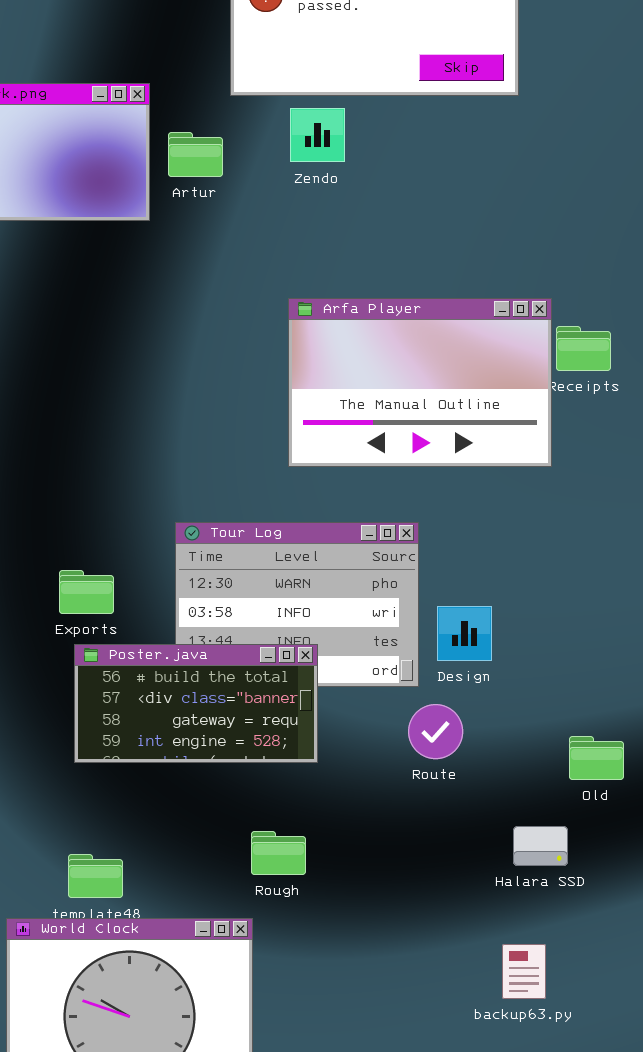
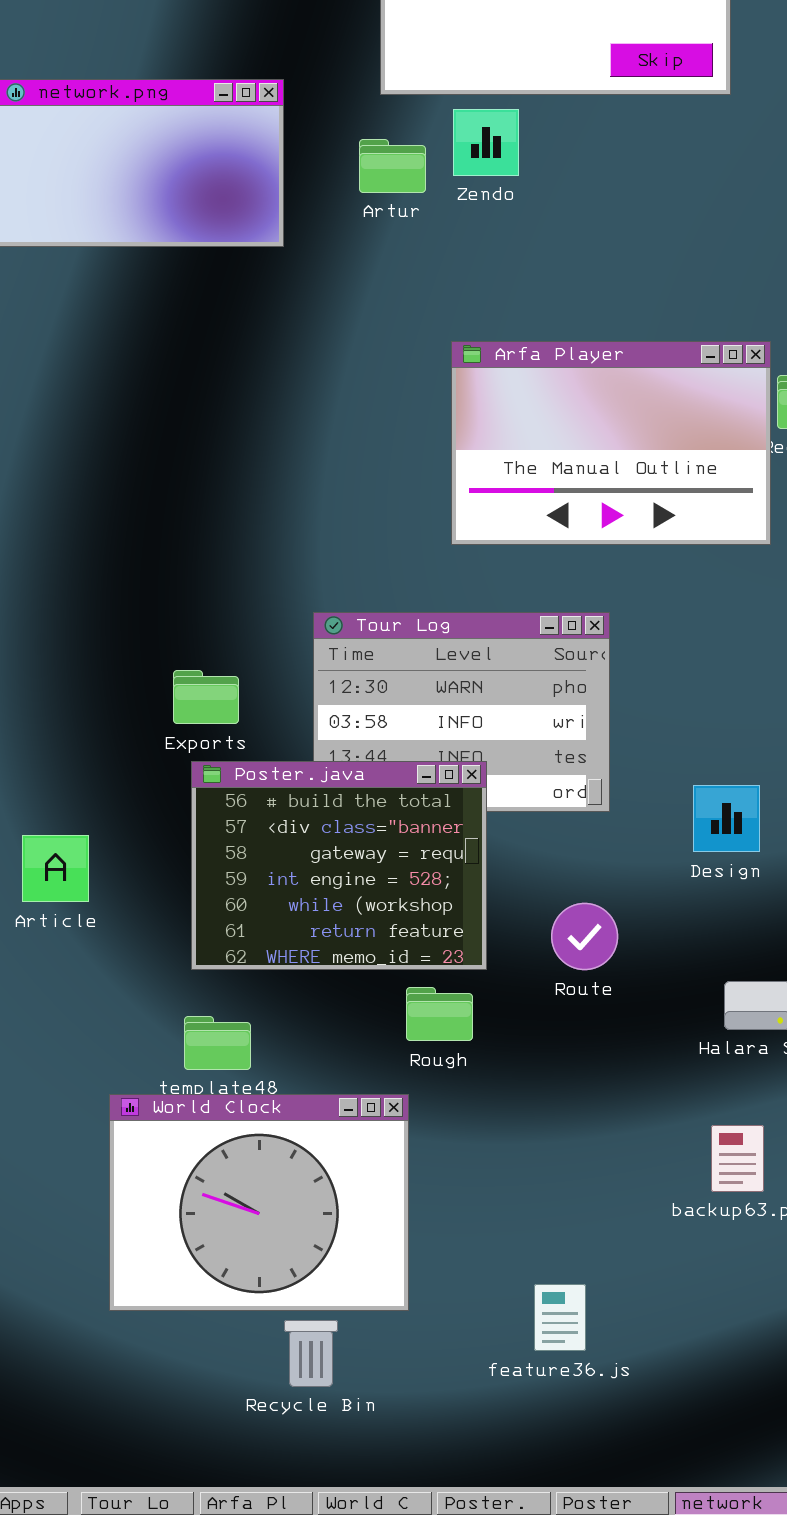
Artur: [168,132,223,177] -> [359,139,426,193], moved
Design: [437,606,492,661] -> [693,785,760,852], moved
Poster.java: [74,644,318,763] -> [191,761,487,970], resized
Route: [408,704,463,759] -> [551,903,618,970], moved

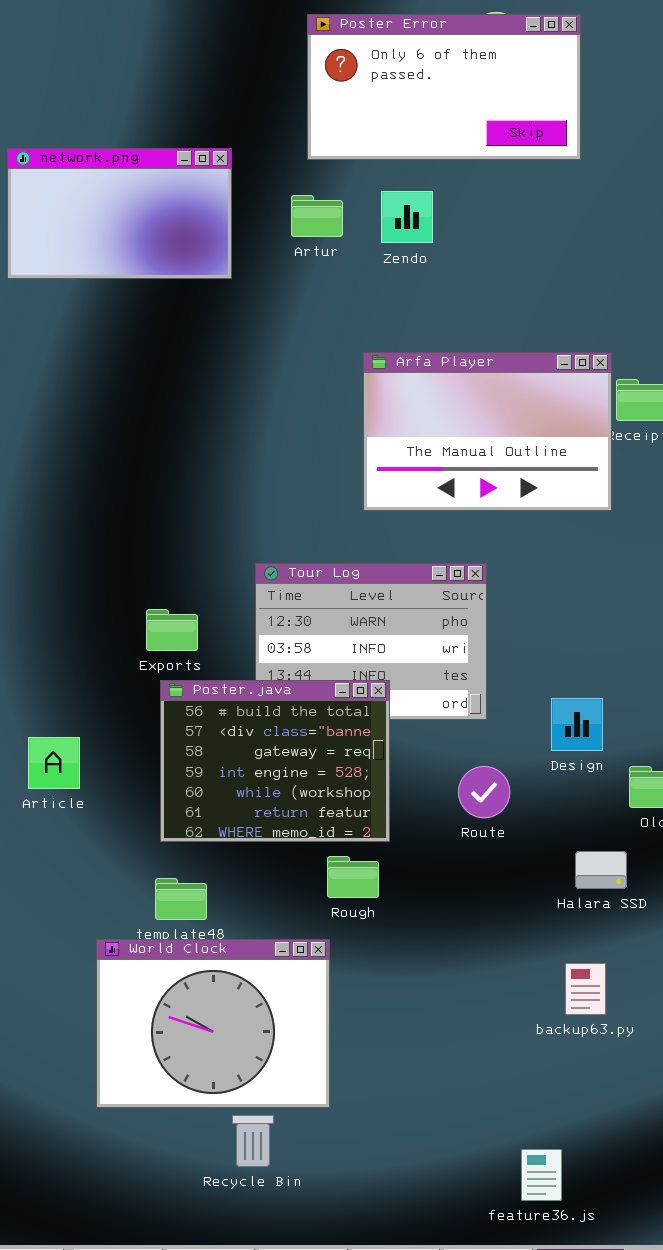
Zendo: [453,109,519,176] -> [381,191,433,243], moved
Route: [551,903,618,970] -> [458,766,510,818], moved
feature36.js: [534,1284,586,1351] -> [521,1149,562,1201], moved

